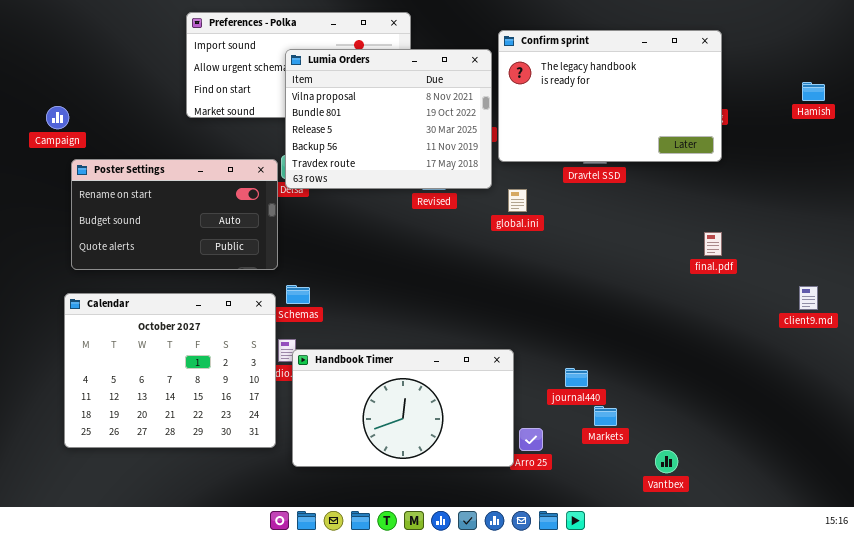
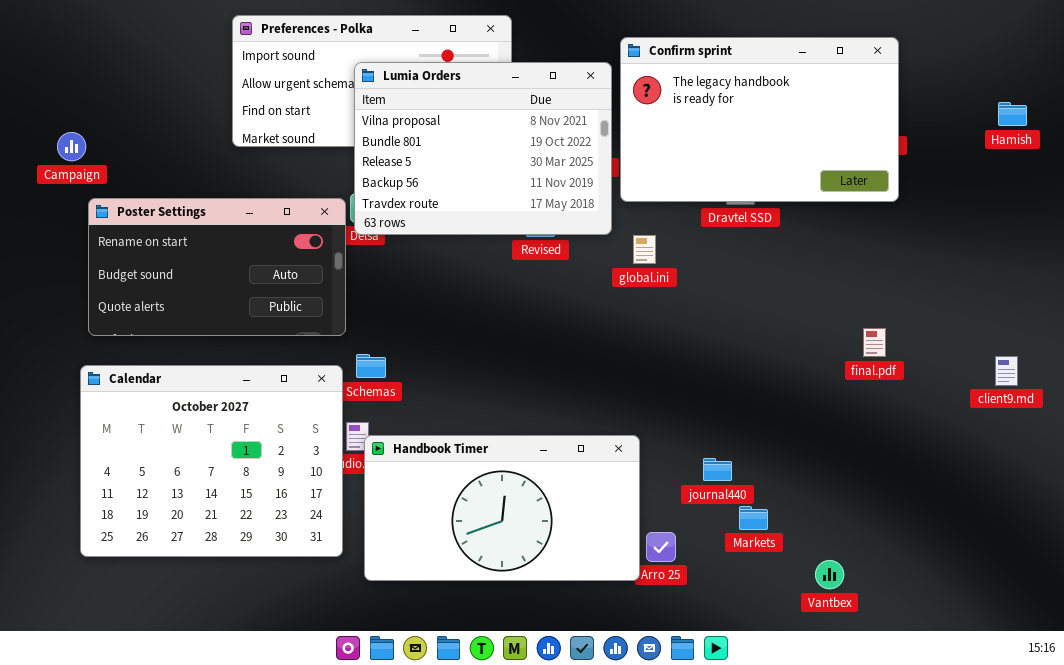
final.pdf: [704,232,722,256] -> [863,328,886,357], moved

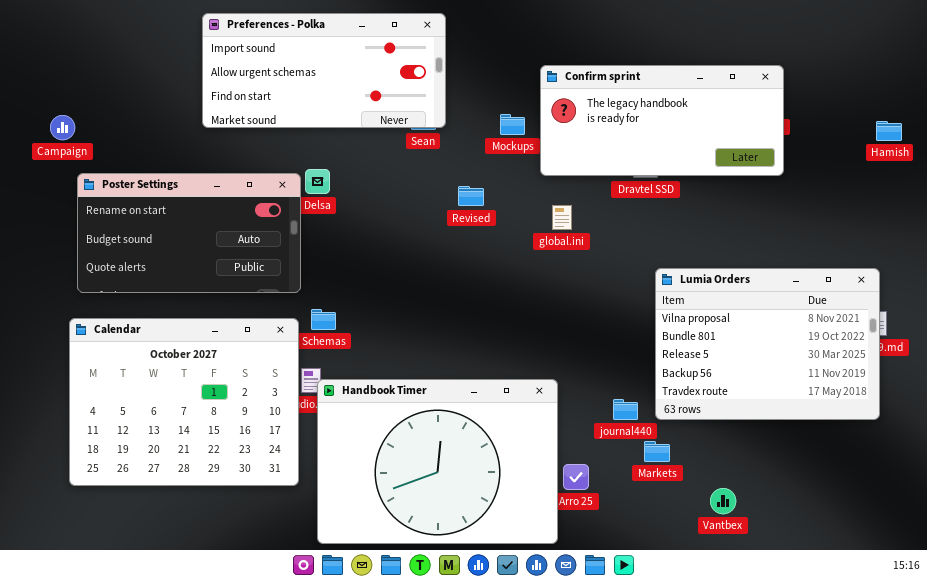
Confirm sprint: [620,37,899,202] -> [540,65,784,176], resized
Lumia Orders: [354,62,612,235] -> [655,268,880,420], moved
Hamish: [998,102,1027,126] -> [876,121,902,141], moved
Handbook Timer: [364,435,640,581] -> [317,379,558,544], resized

